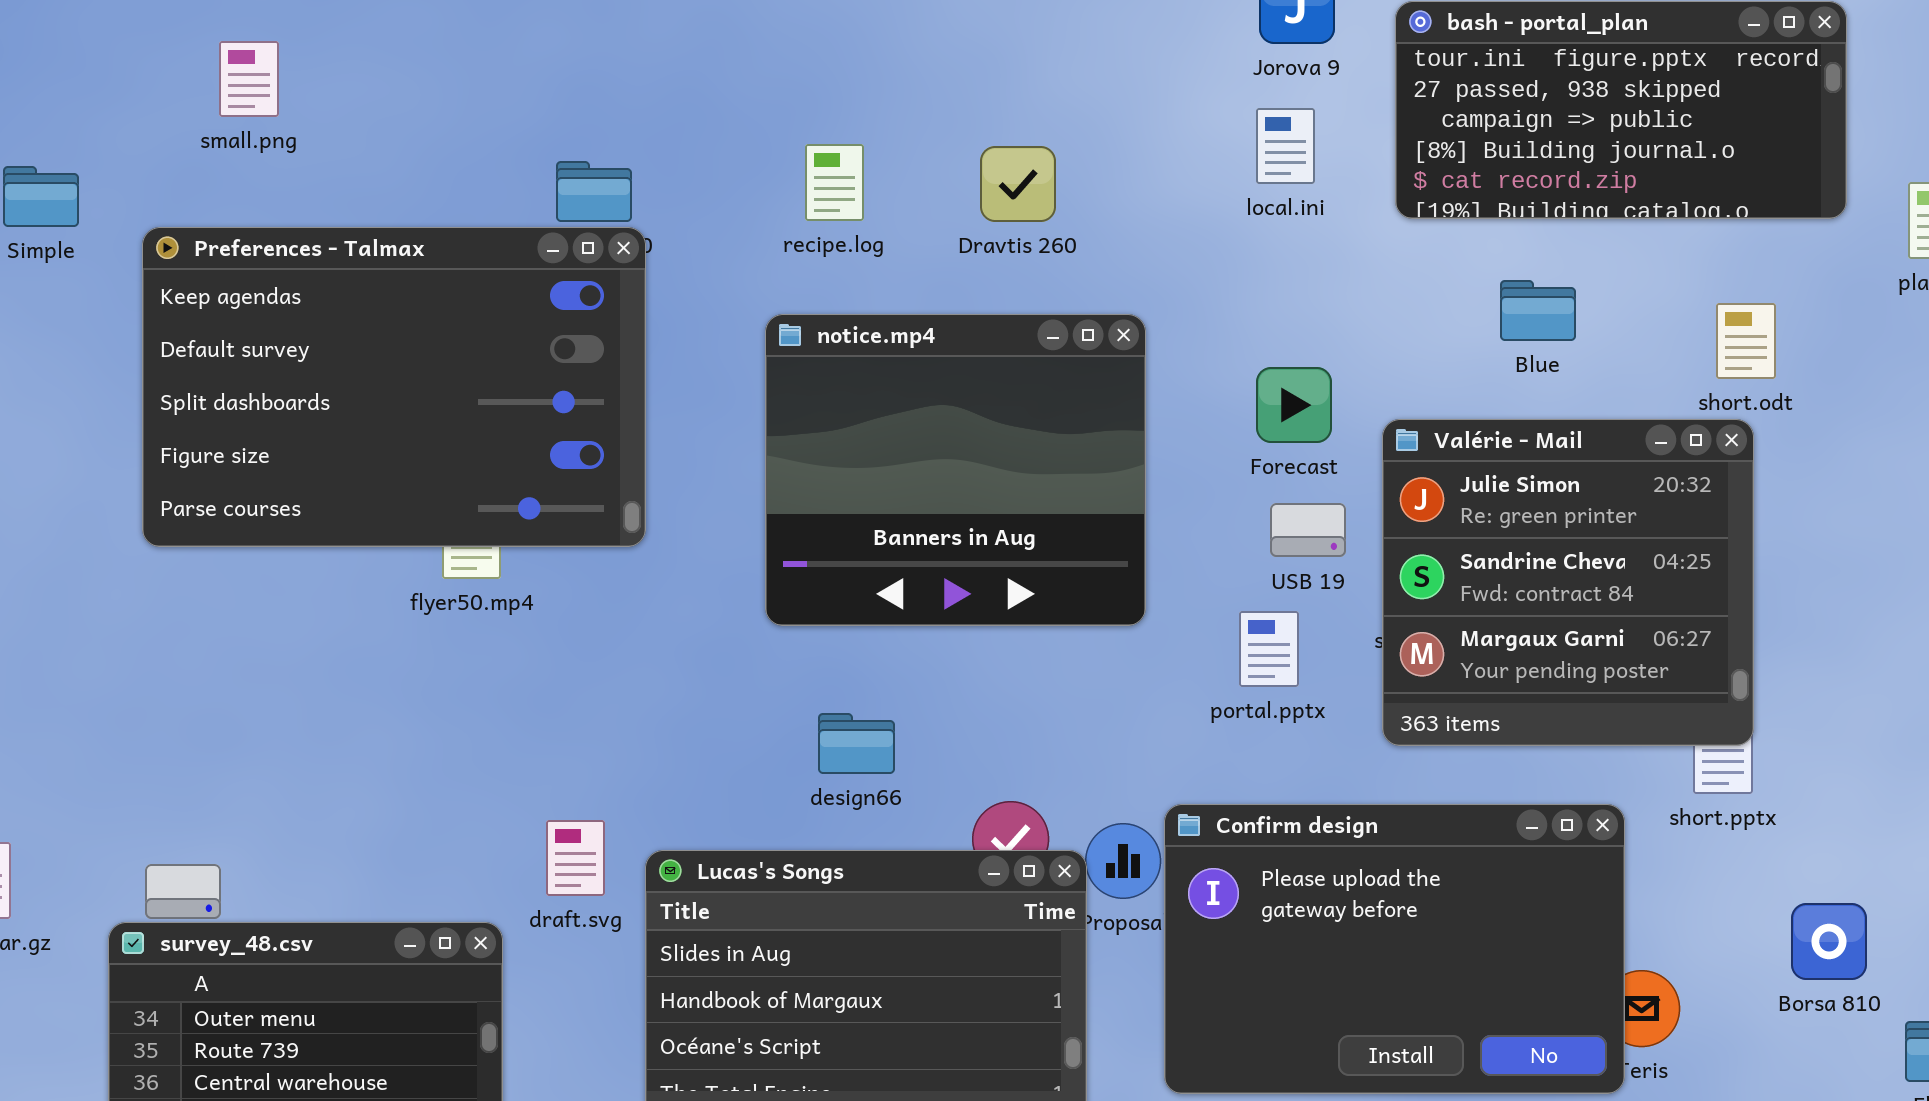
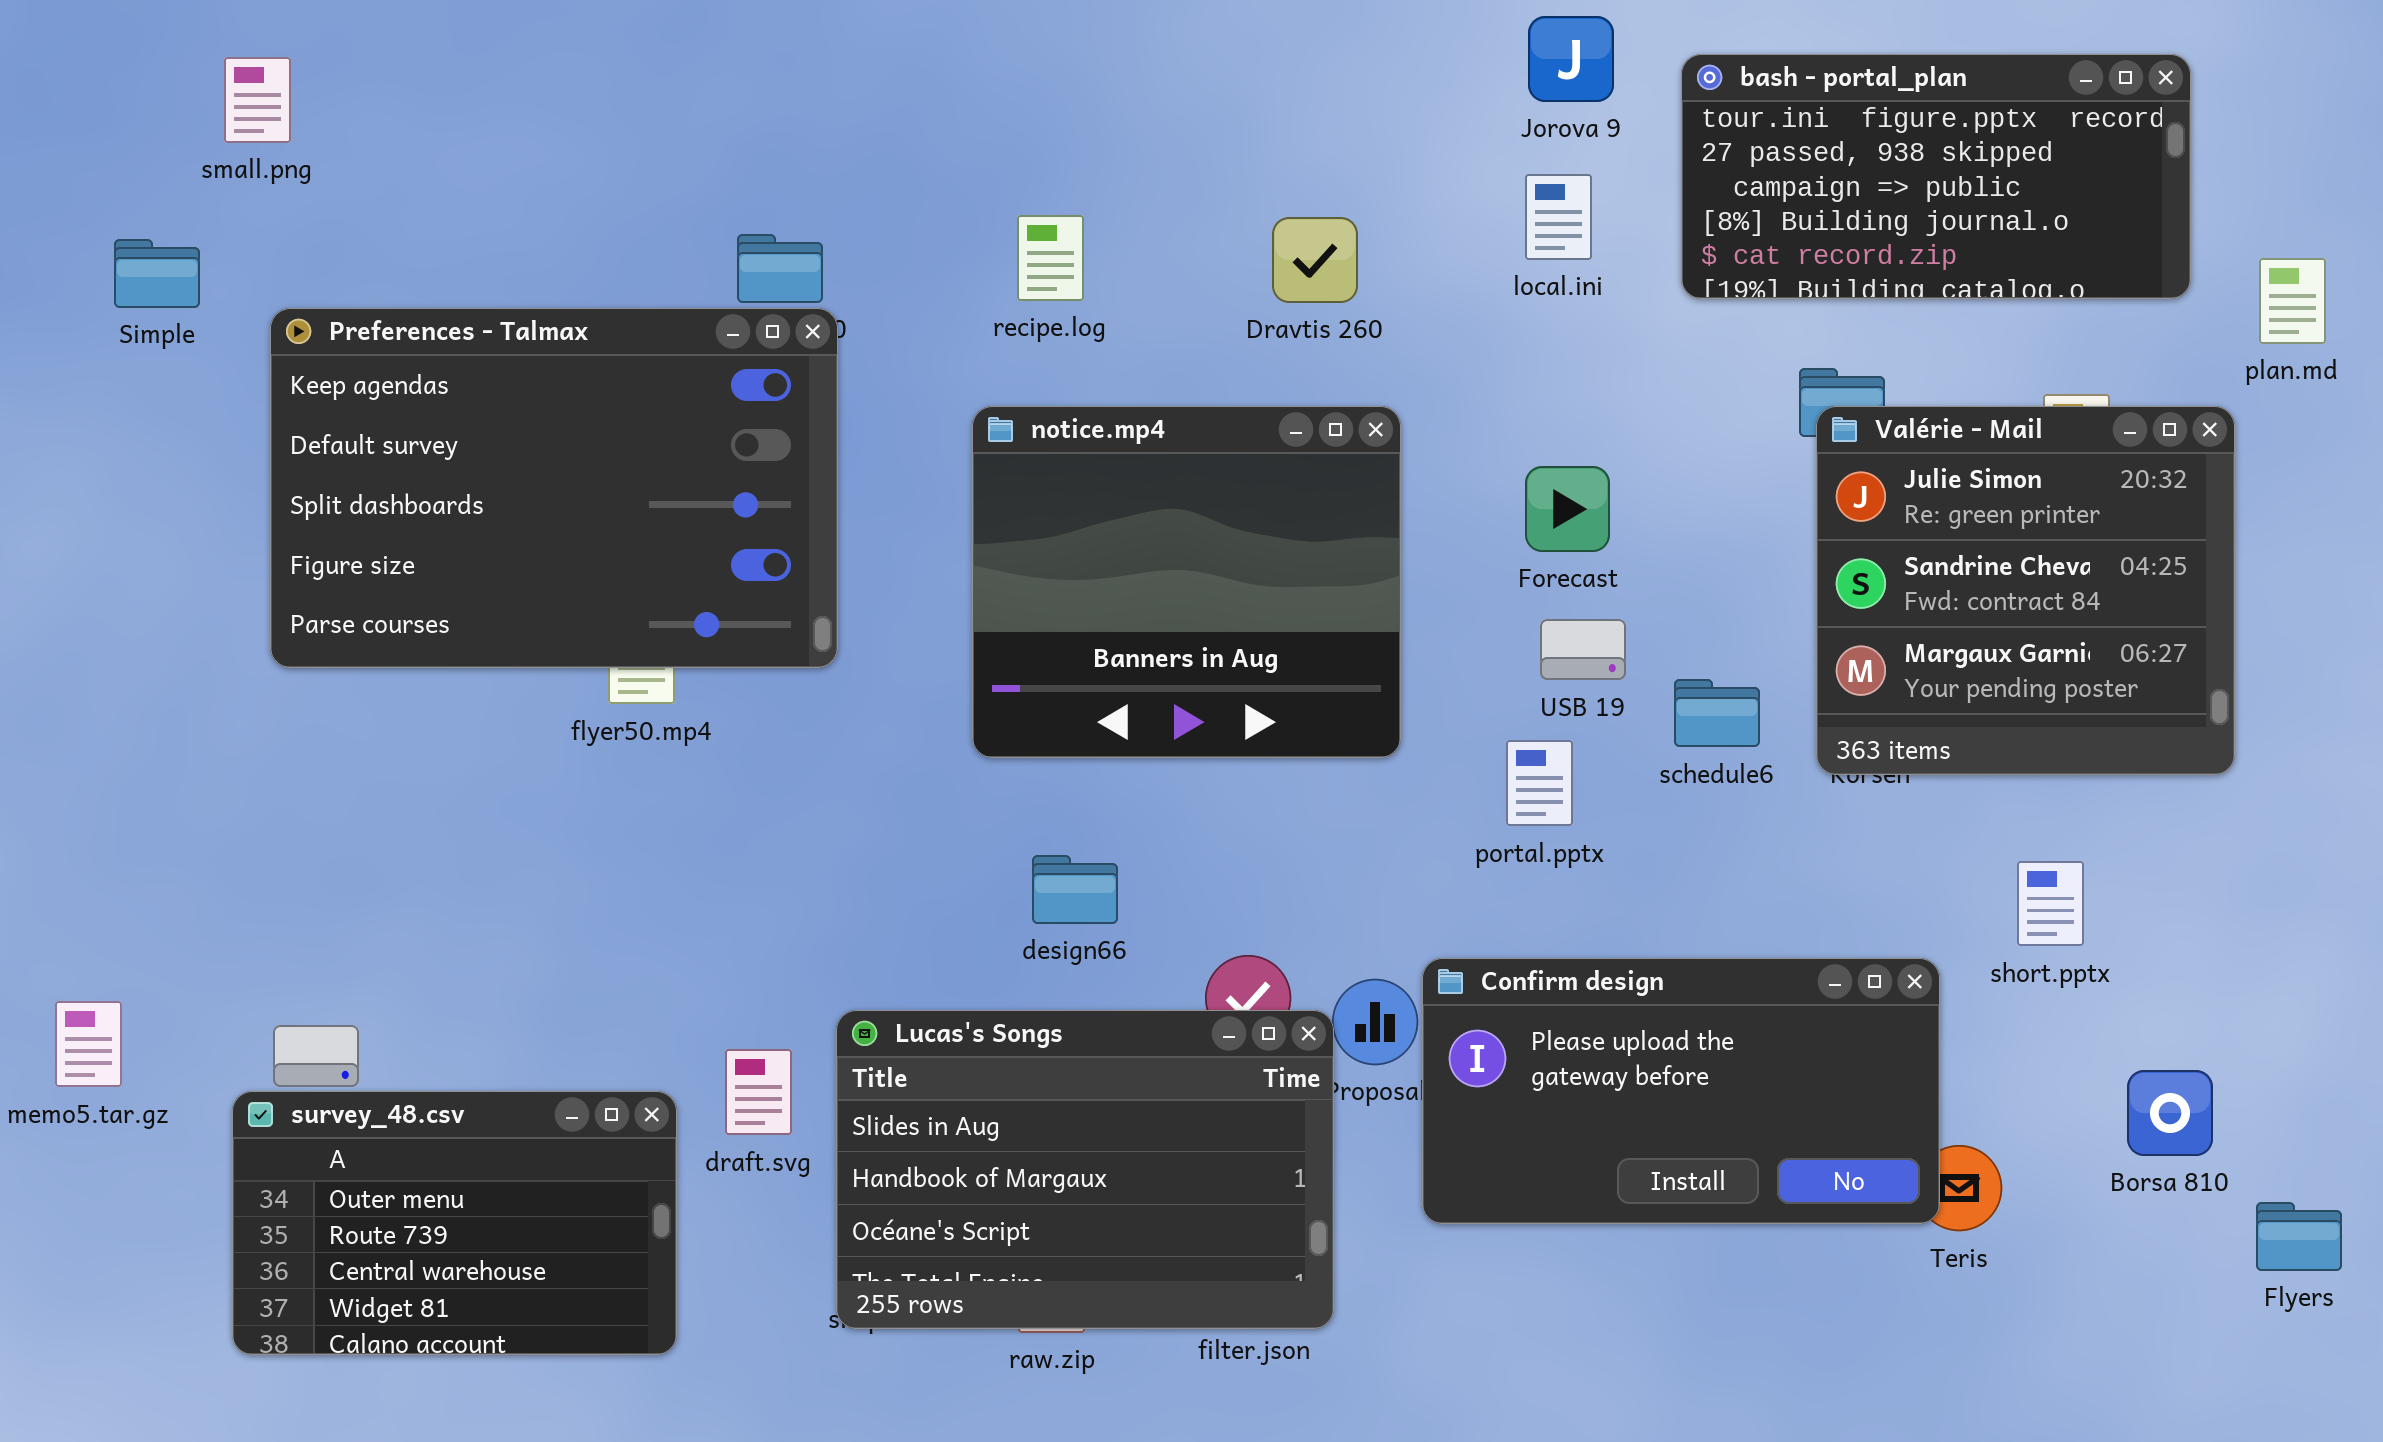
small.png: [219,41,279,117] -> [224,57,291,143], moved
Dravtis 260: [980,146,1056,222] -> [1272,217,1358,303], moved
Valérie - Mail: [1382,419,1754,746] -> [1816,406,2235,775], moved
Confirm design: [1164,804,1625,1094] -> [1422,958,1940,1224], resized
draft.svg: [546,820,605,896] -> [725,1049,792,1135], moved

